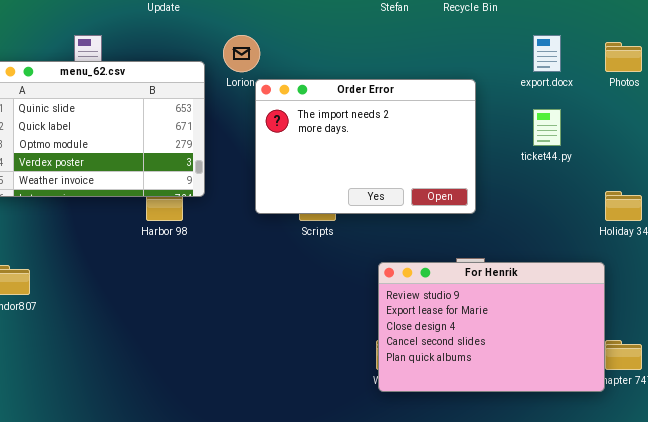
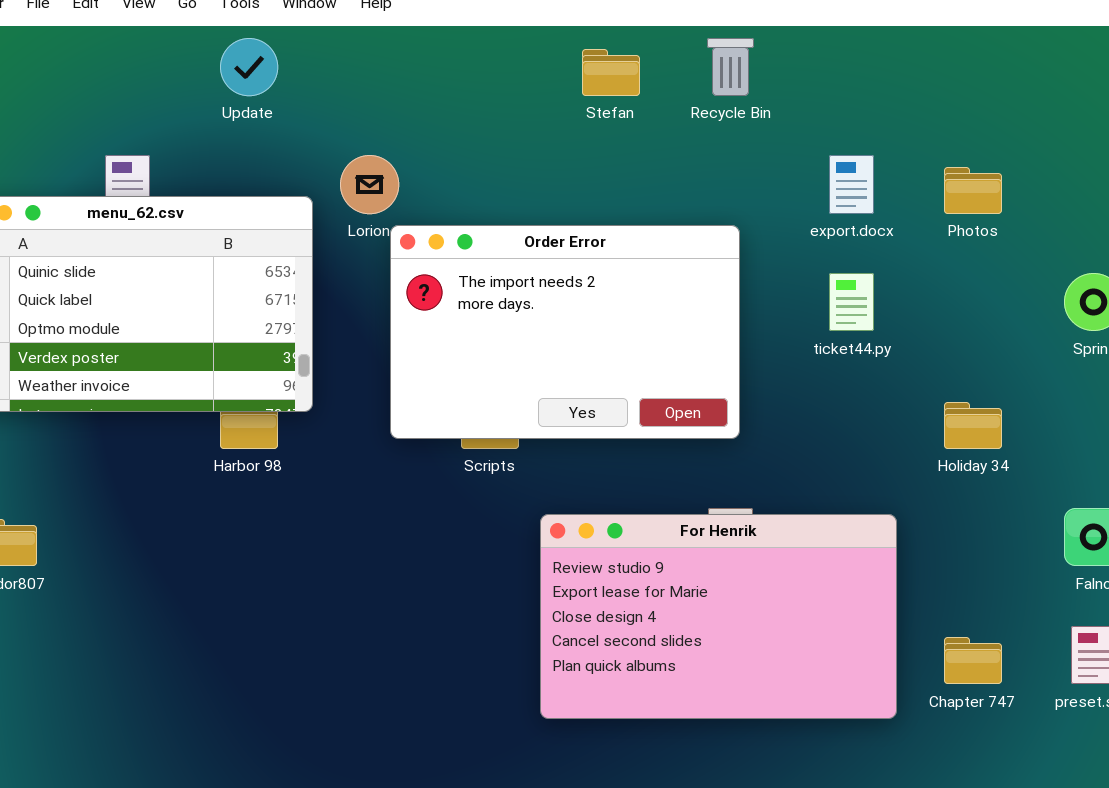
For Henrik: [378,262,605,392] -> [540,514,897,719], moved

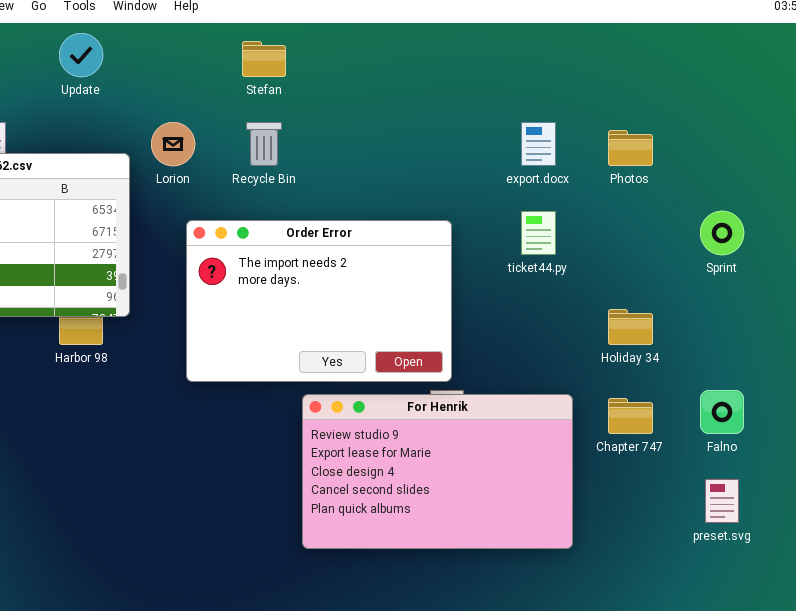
Recycle Bin: [707,38,754,96] -> [246,122,282,166], moved
Stefan: [582,49,640,96] -> [242,41,286,77], moved
Order Error: [390,225,740,439] -> [186,220,452,382], moved
Chapter 747: [944,637,1002,684] -> [608,398,653,434], moved

